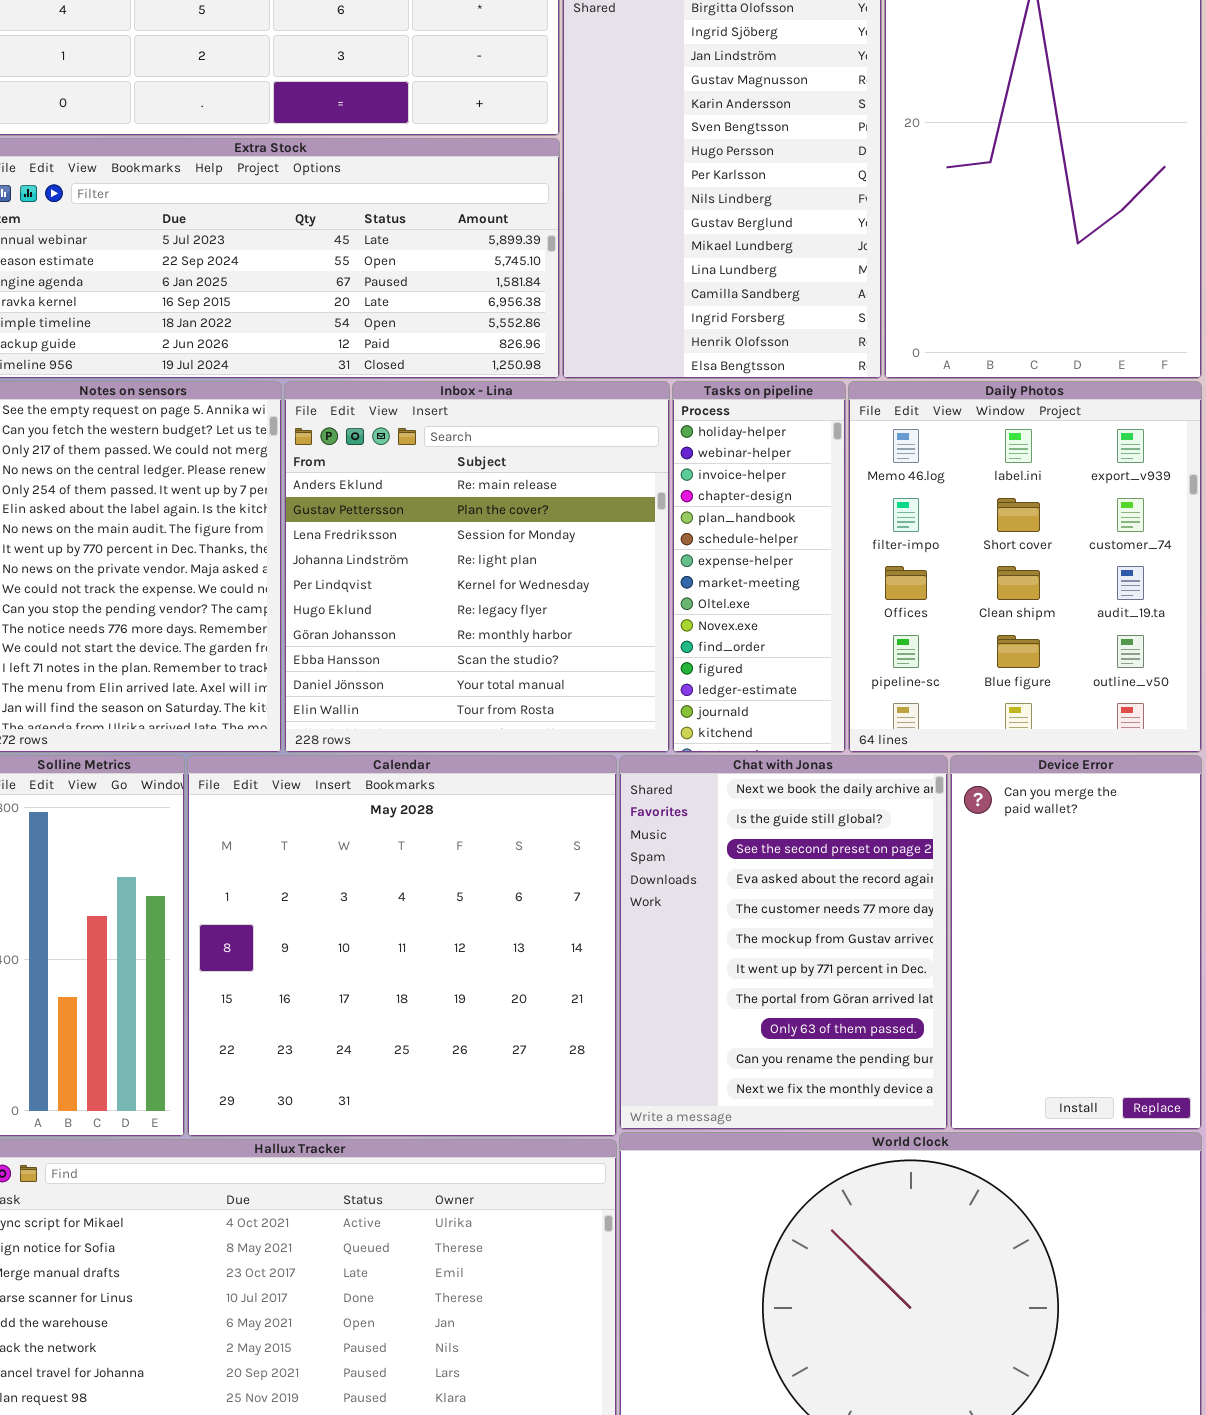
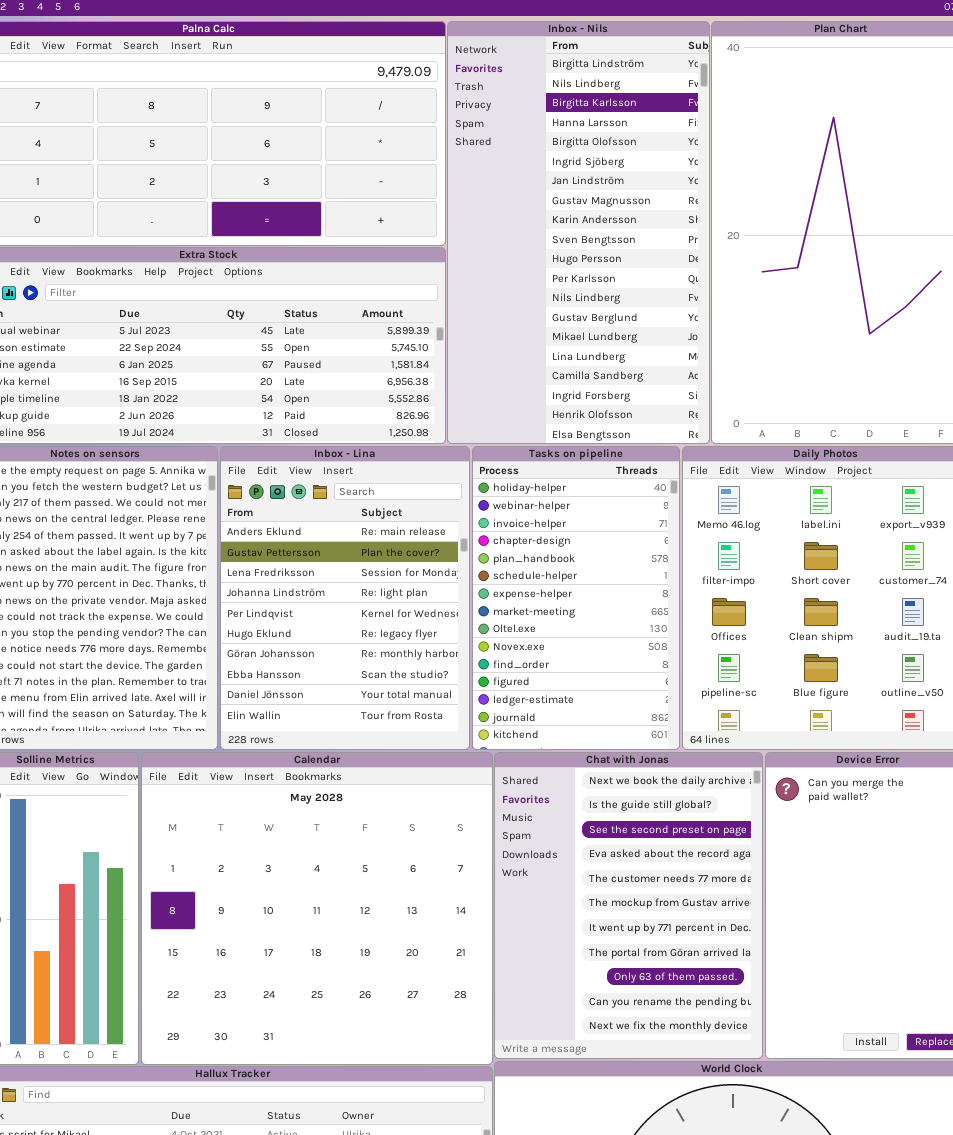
Inbox - Lina: [284,381,670,753] -> [220,446,470,750], resized
Tasks on pipeline: [672,381,846,753] -> [472,446,680,750], resized

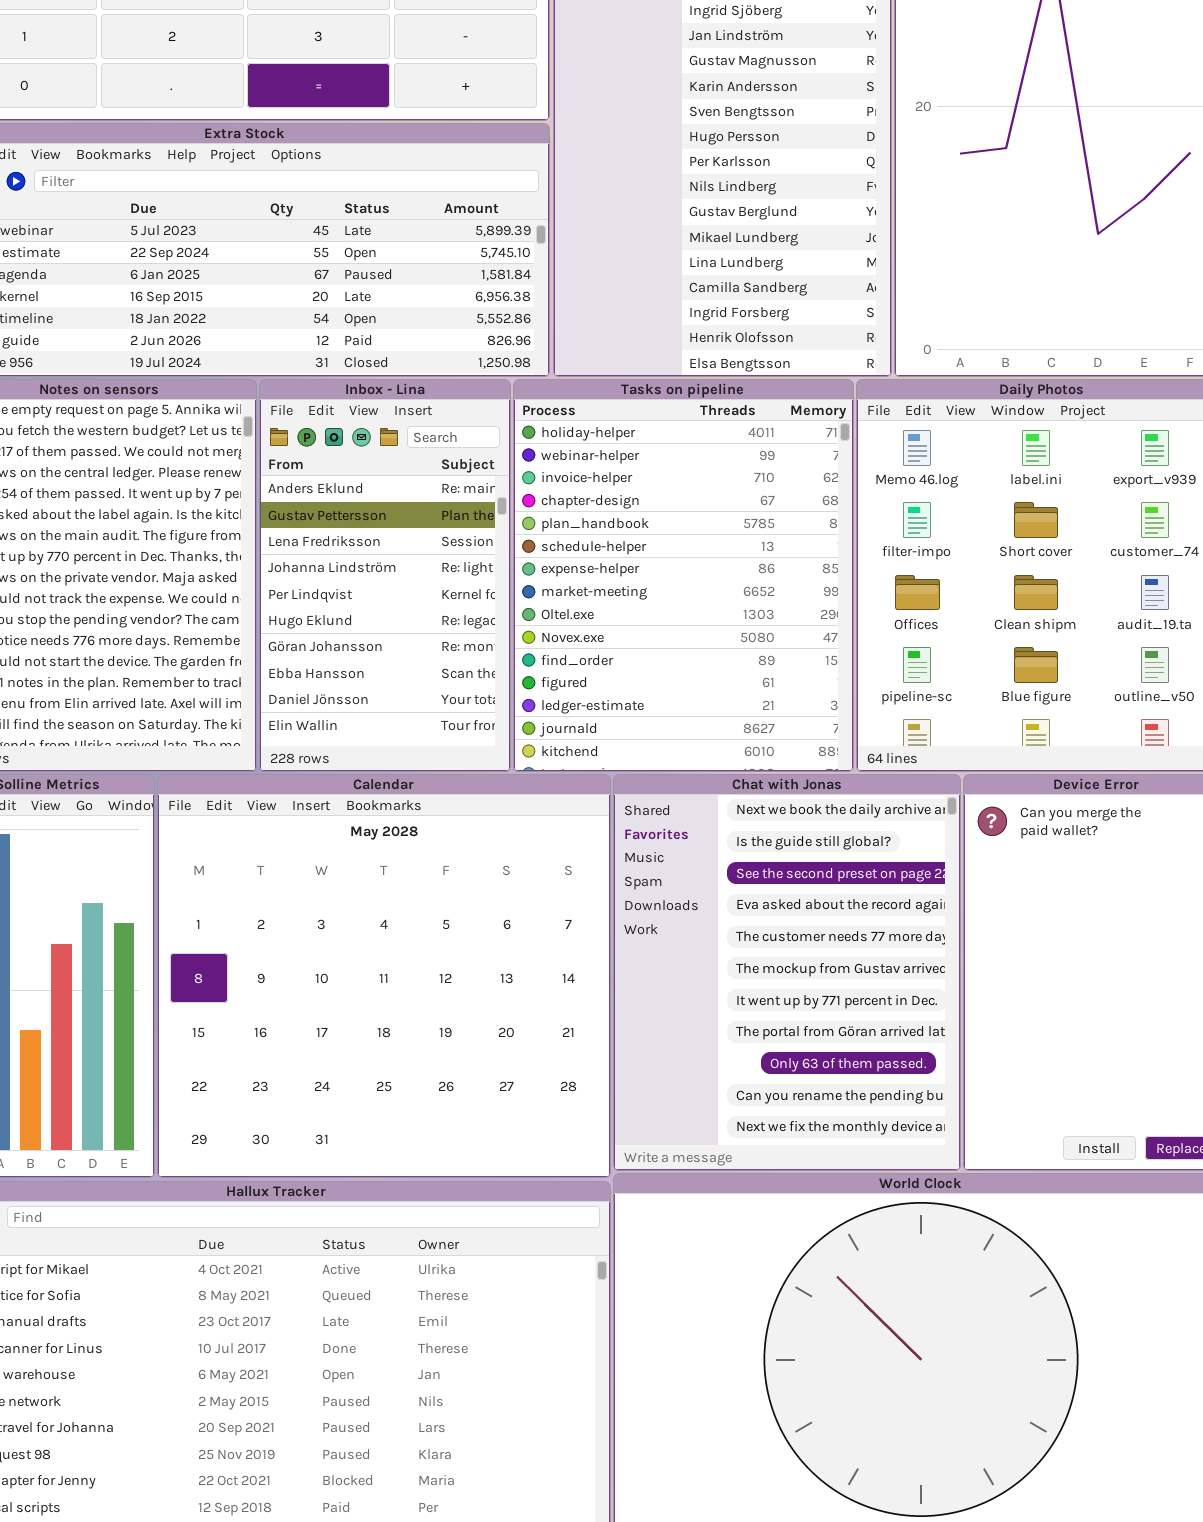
Inbox - Lina: [220,446,470,750] -> [259,379,511,772], resized
Tasks on pipeline: [472,446,680,750] -> [513,379,854,772], resized

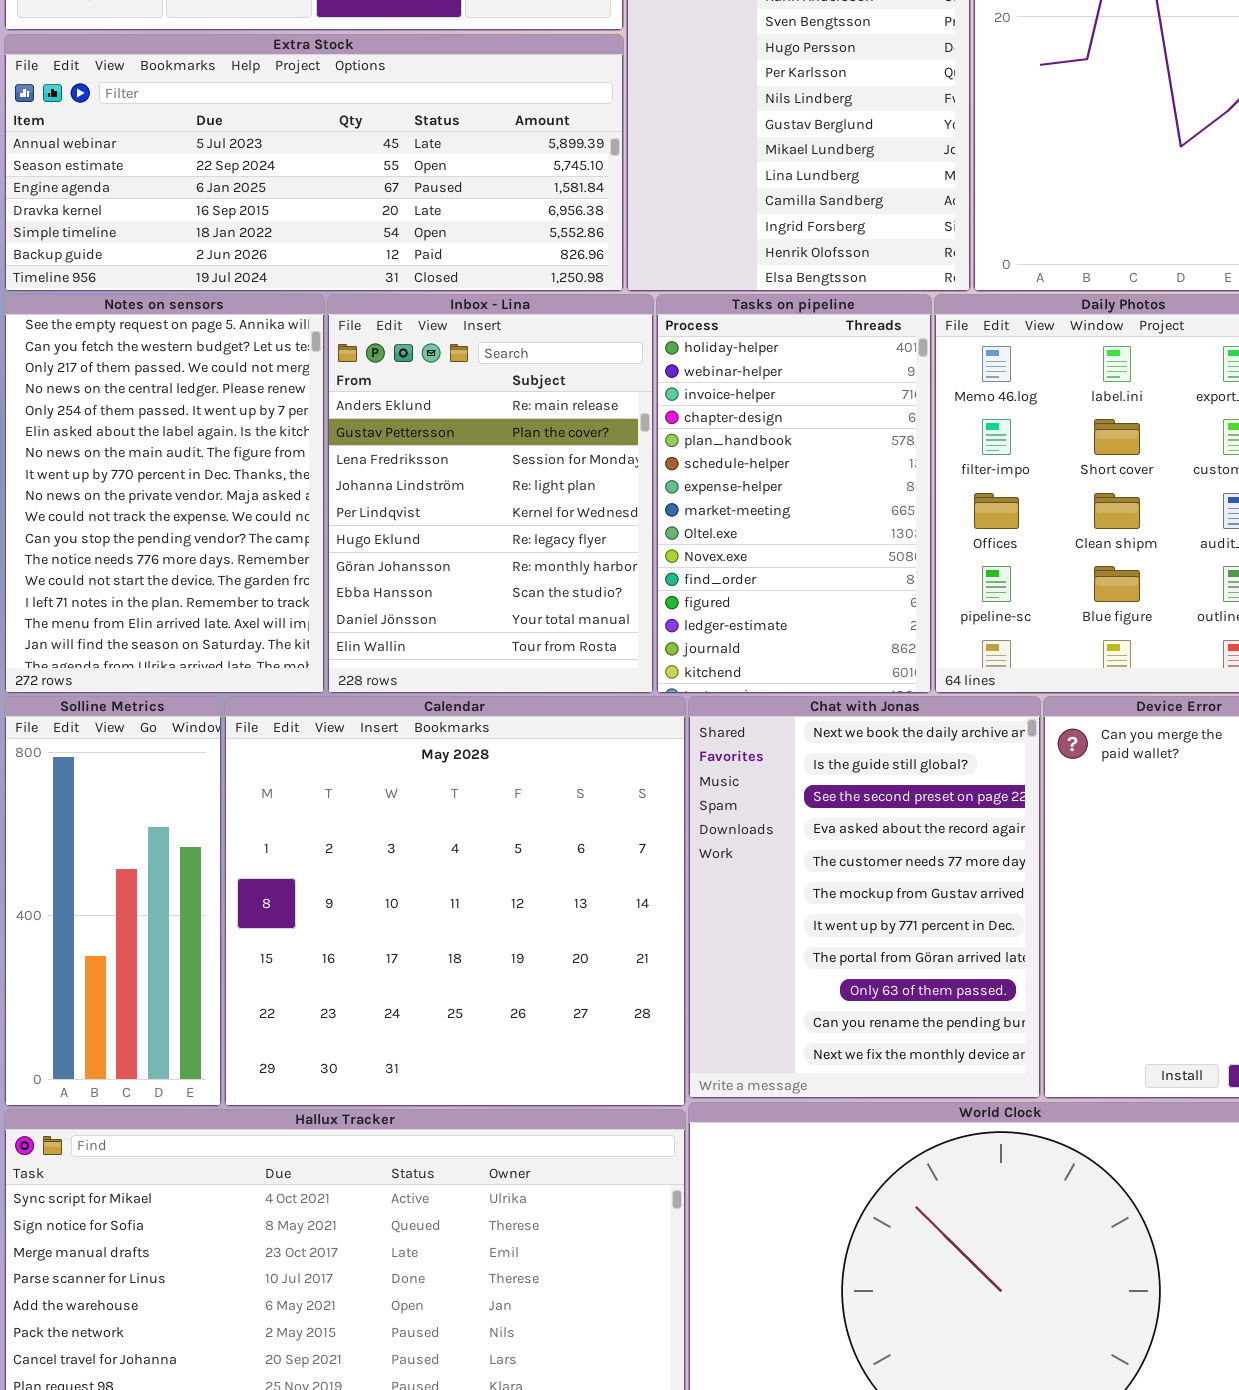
Inbox - Lina: [259,379,511,772] -> [327,294,654,694], resized
Tasks on pipeline: [513,379,854,772] -> [656,294,932,694], resized

